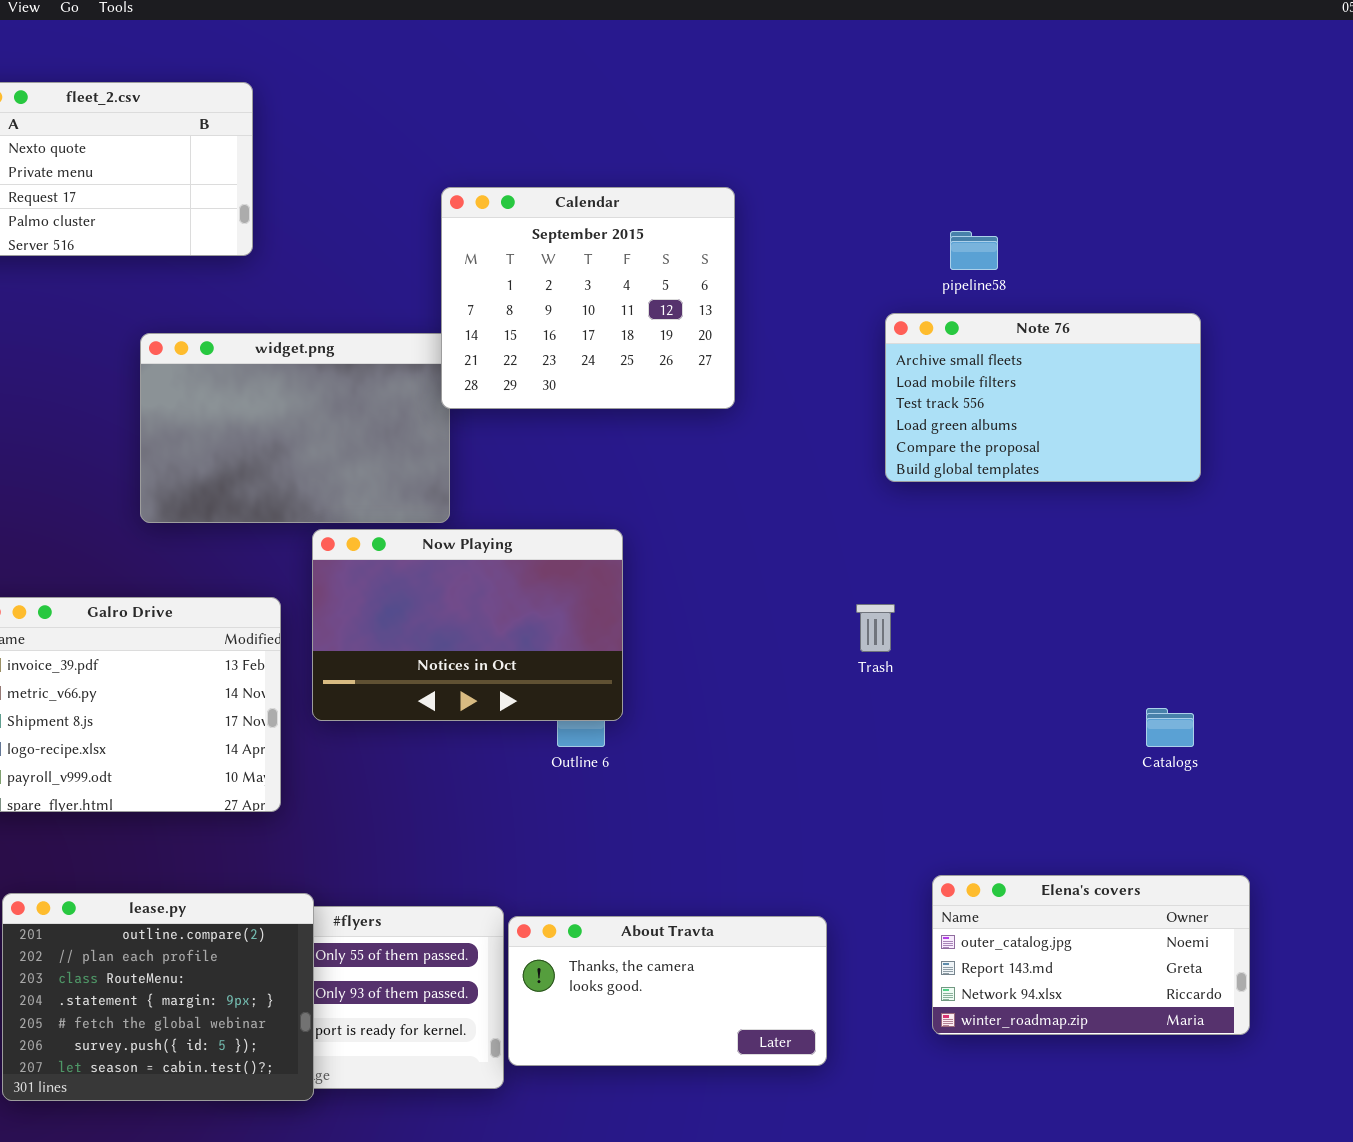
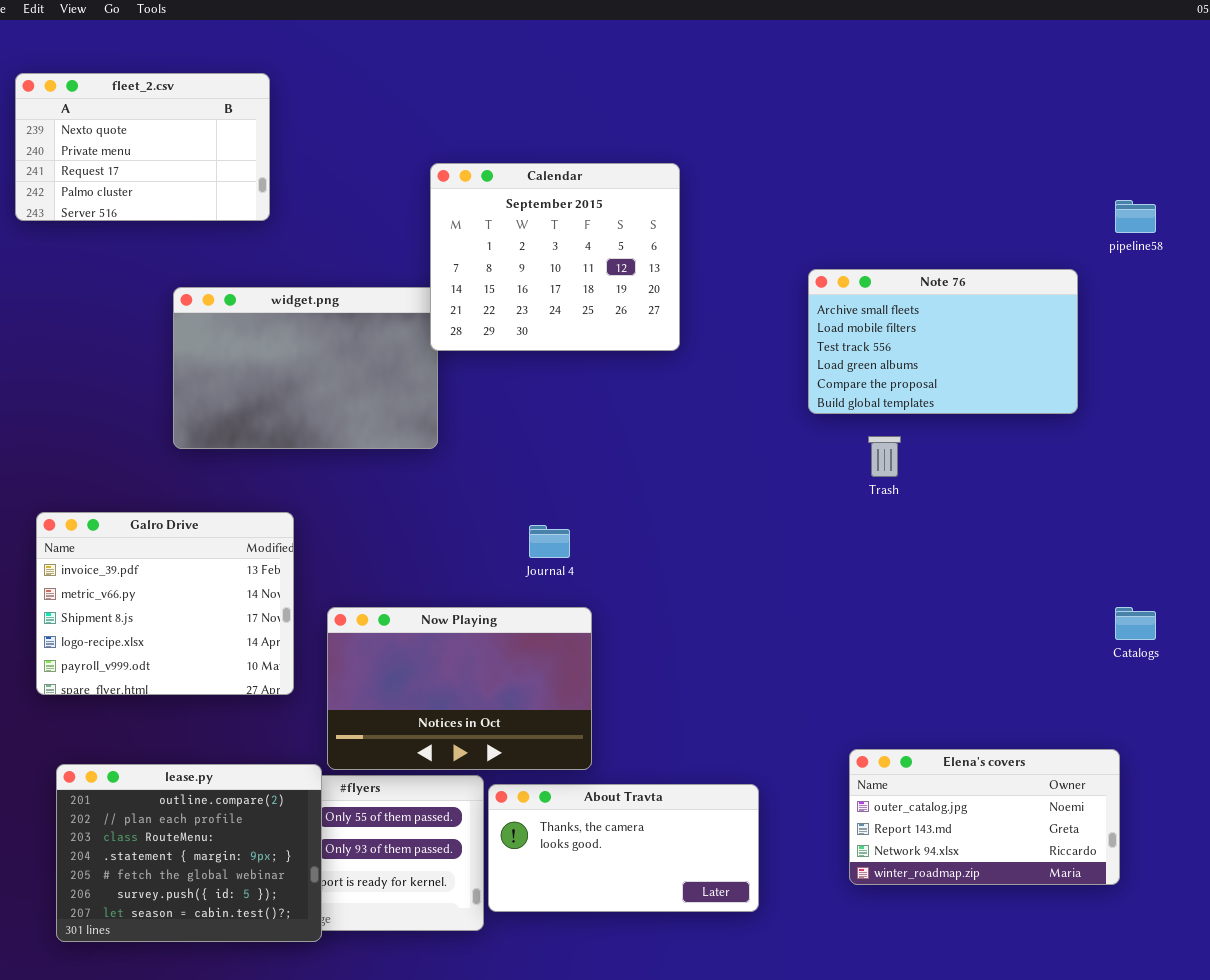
pipeline58: [950,231,998,270] -> [1115,200,1156,233], moved
Now Playing: [312,529,623,721] -> [327,607,592,770], moved
Trash: [856,604,895,652] -> [868,436,901,477], moved
Catalogs: [1146,708,1194,747] -> [1115,607,1156,640], moved

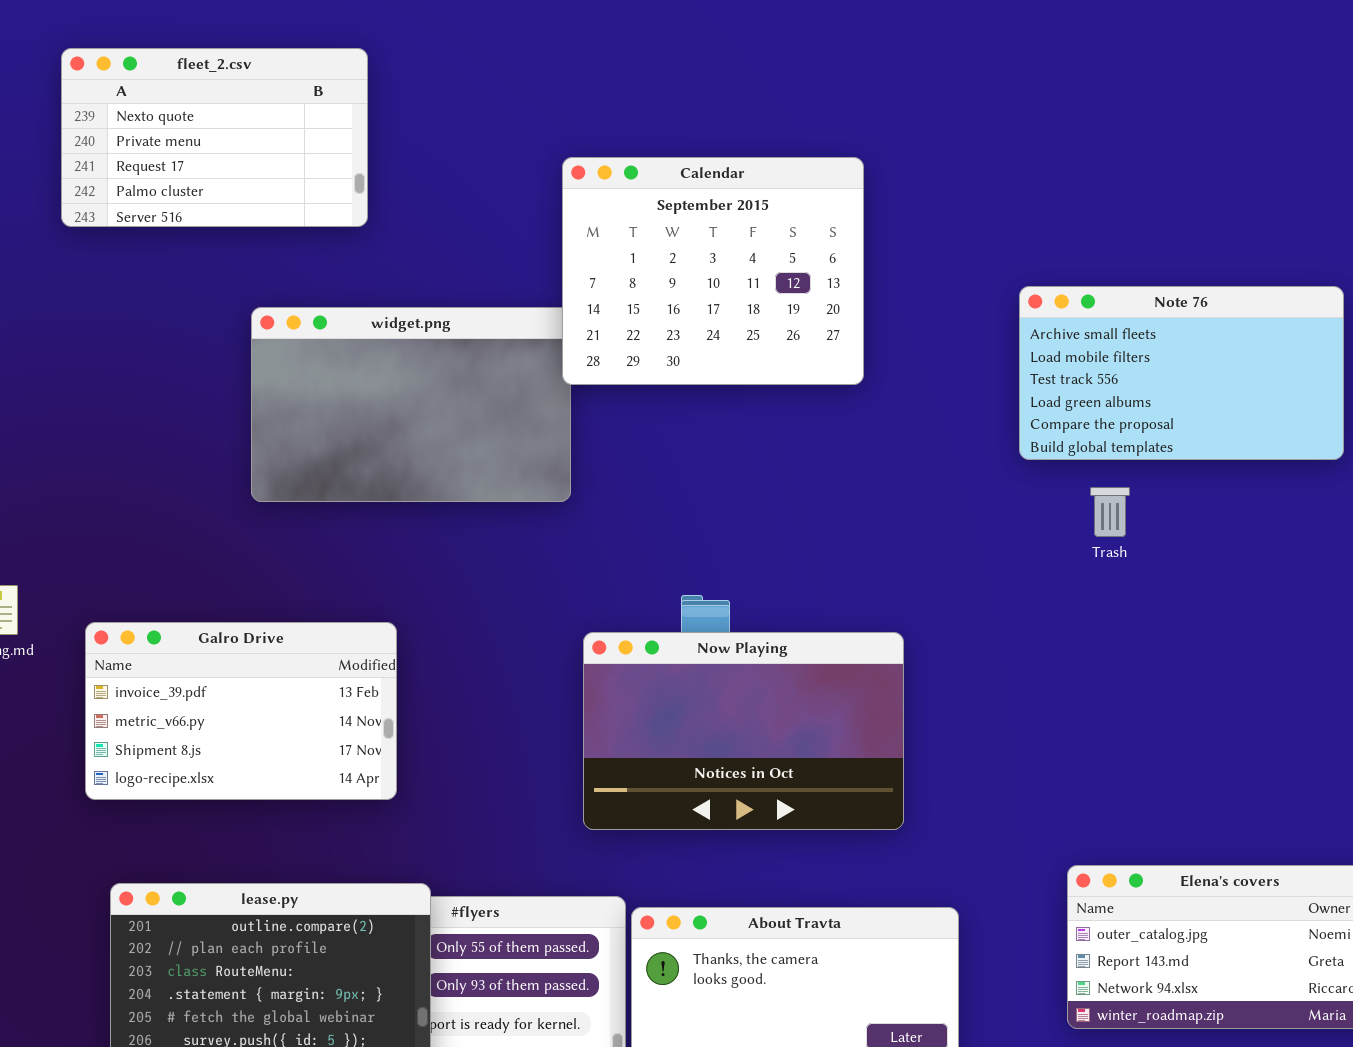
Galro Drive: [36,512,294,695] -> [85,622,397,800], resized
Now Playing: [327,607,592,770] -> [583,632,904,830], moved

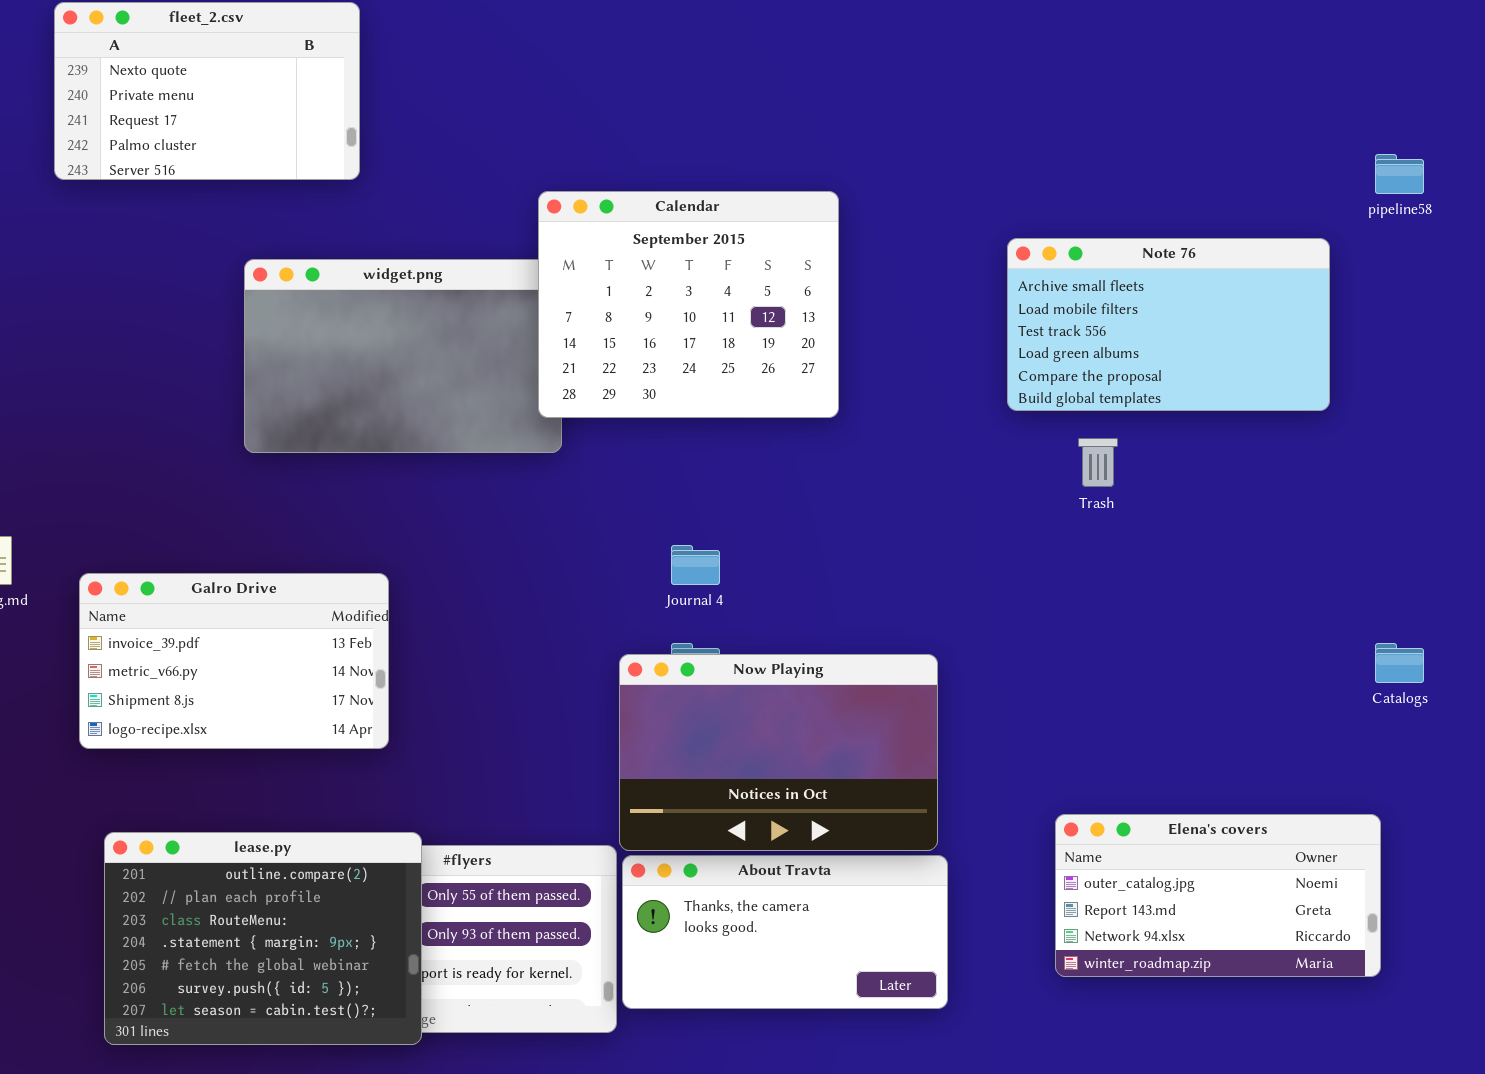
Calendar: [562,157,864,385] -> [538,191,839,418], moved
Now Playing: [583,632,904,830] -> [619,654,938,851], moved

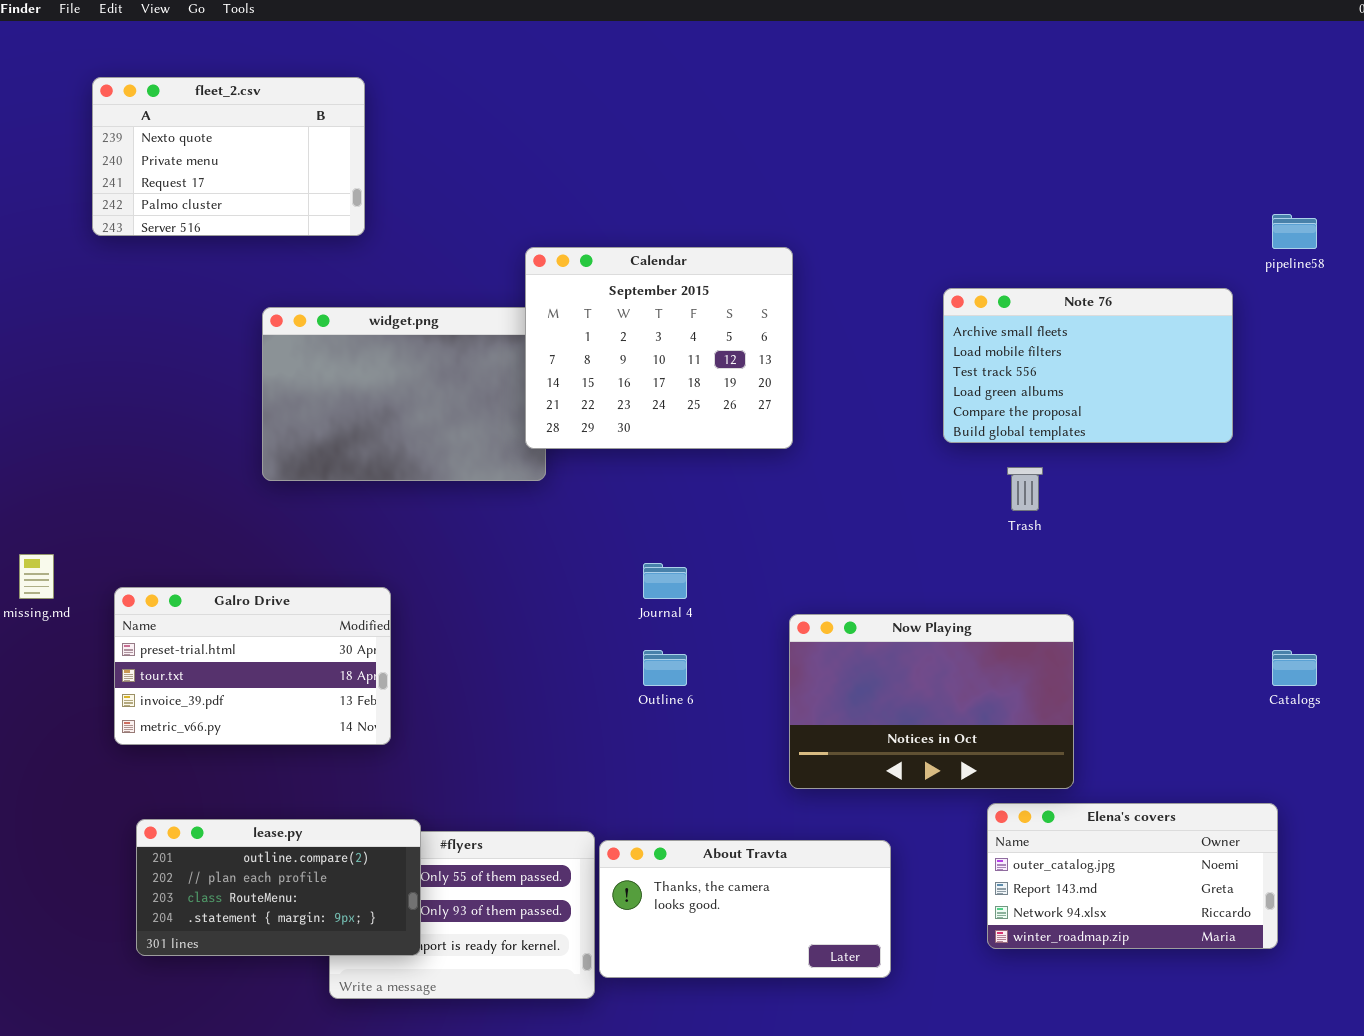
Galro Drive: [79,573,389,749] -> [114,587,391,745], scrolled up 2 rows
Now Playing: [619,654,938,851] -> [789,614,1074,789], moved
lease.py: [104,832,422,1045] -> [136,819,421,956], resized

